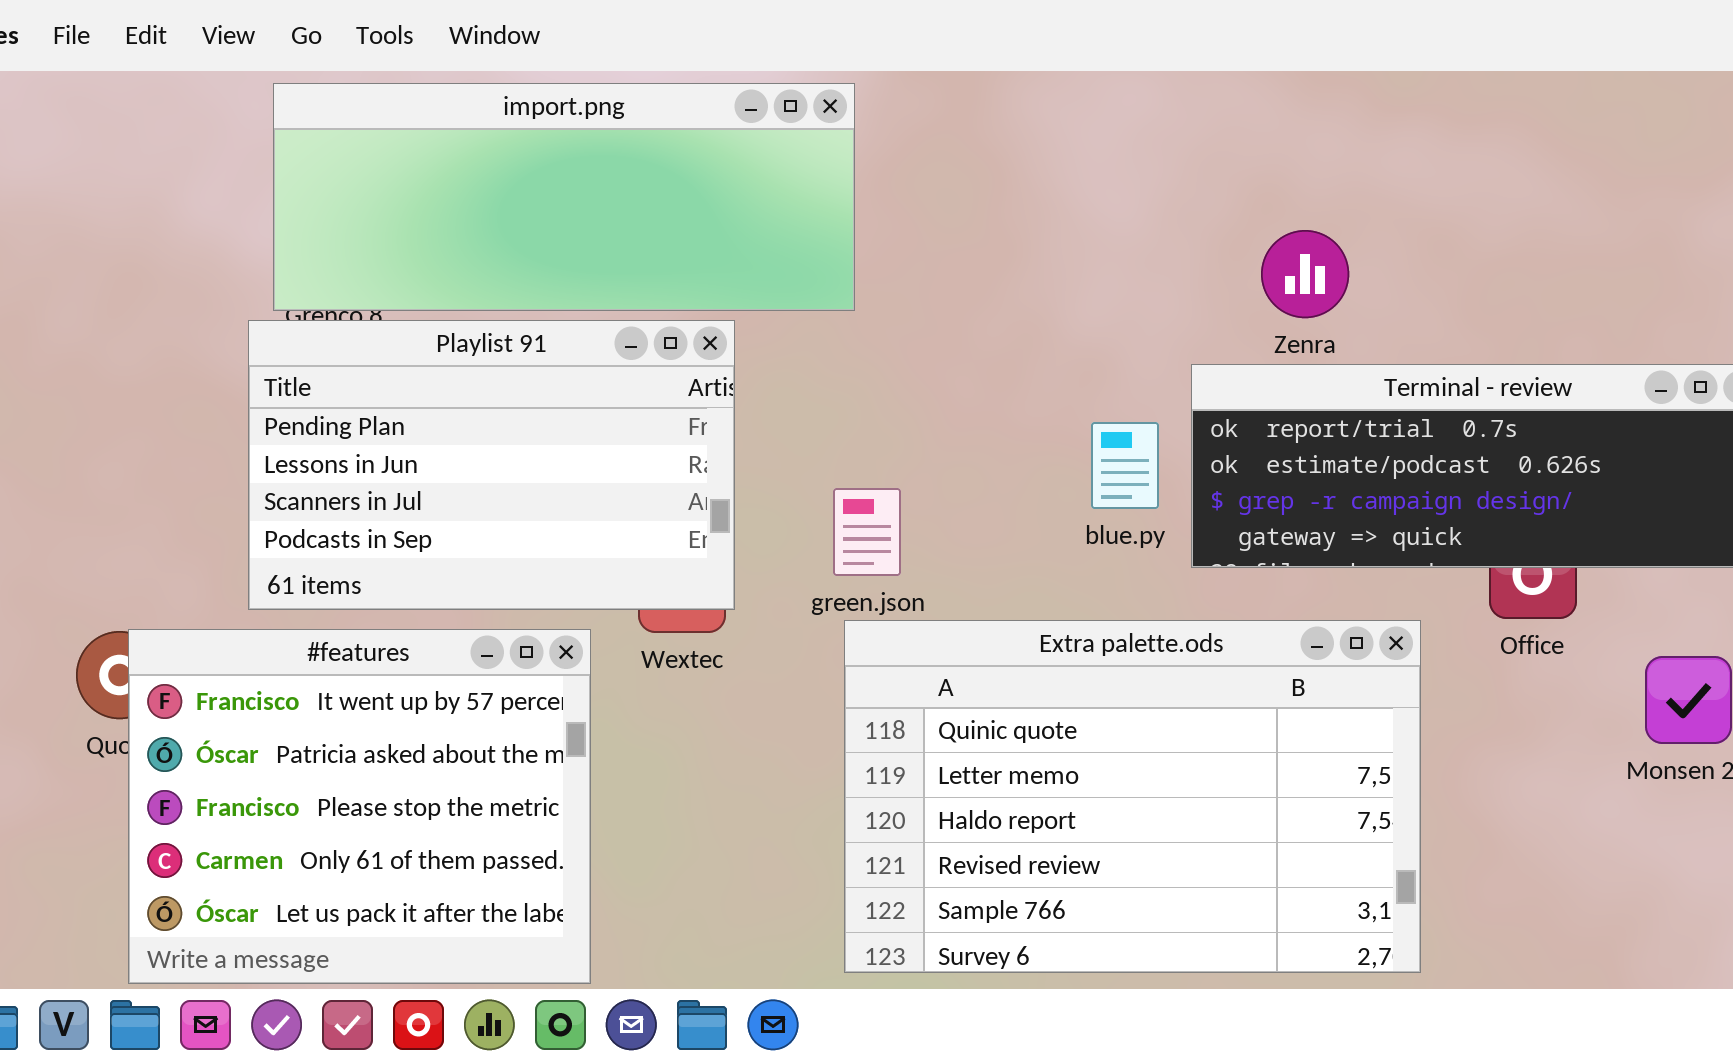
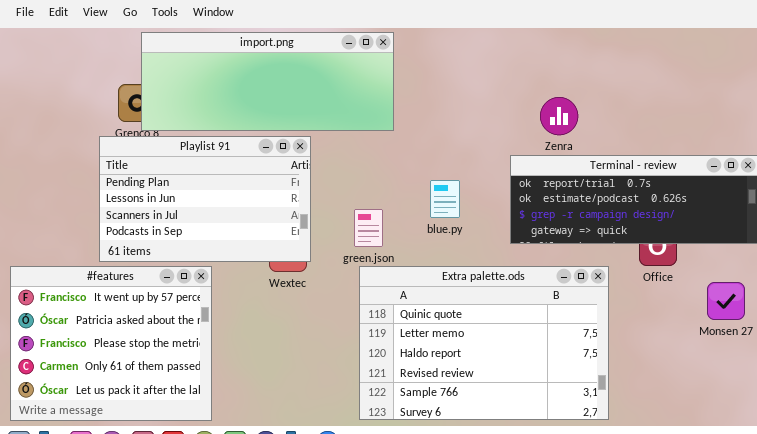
import.png: [273,83,855,311] -> [141,32,394,131], moved
blue.py: [1091,422,1159,509] -> [430,180,460,218], moved
#features: [128,629,591,984] -> [10,266,212,421], moved

